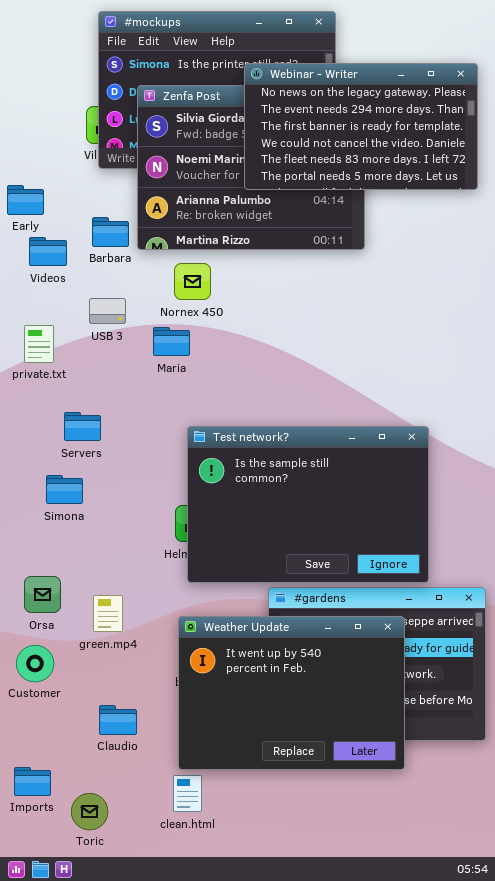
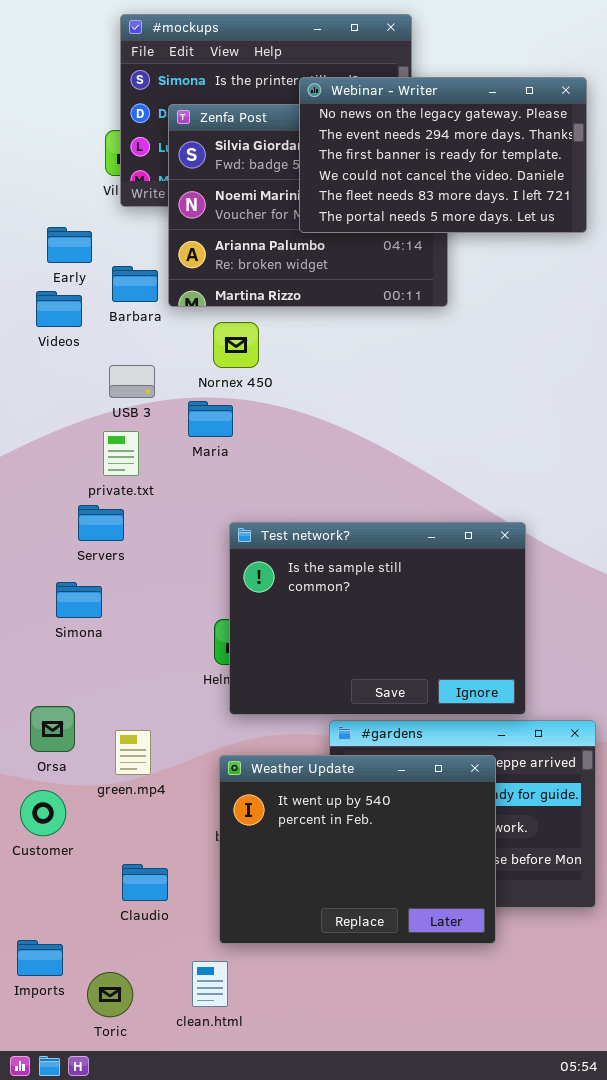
Early: [7,185,44,215] -> [47,227,92,263], moved
private.txt: [24,325,54,363] -> [103,431,139,476], moved
clean.html: [173,775,202,812] -> [192,961,228,1007], moved

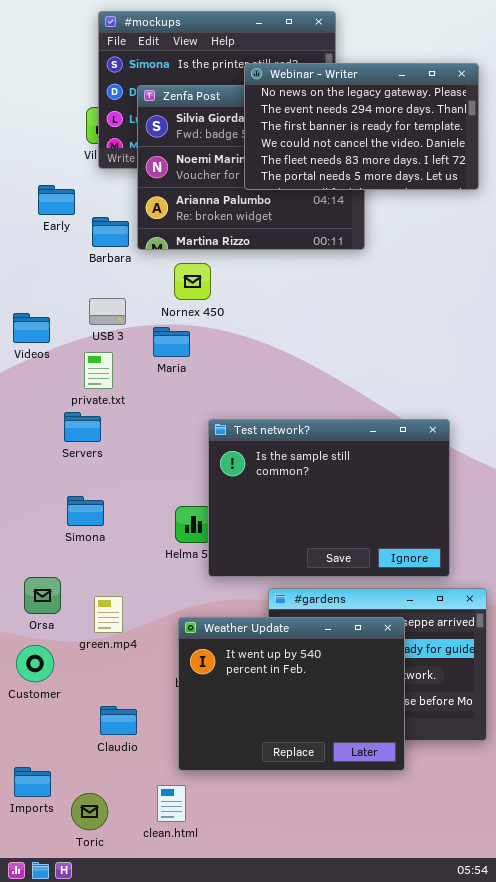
Videos: [36,291,82,327] -> [13,313,50,343], moved
Test network?: [229,522,526,715] -> [208,419,450,577], moved
Simona: [56,582,102,618] -> [67,496,104,526], moved

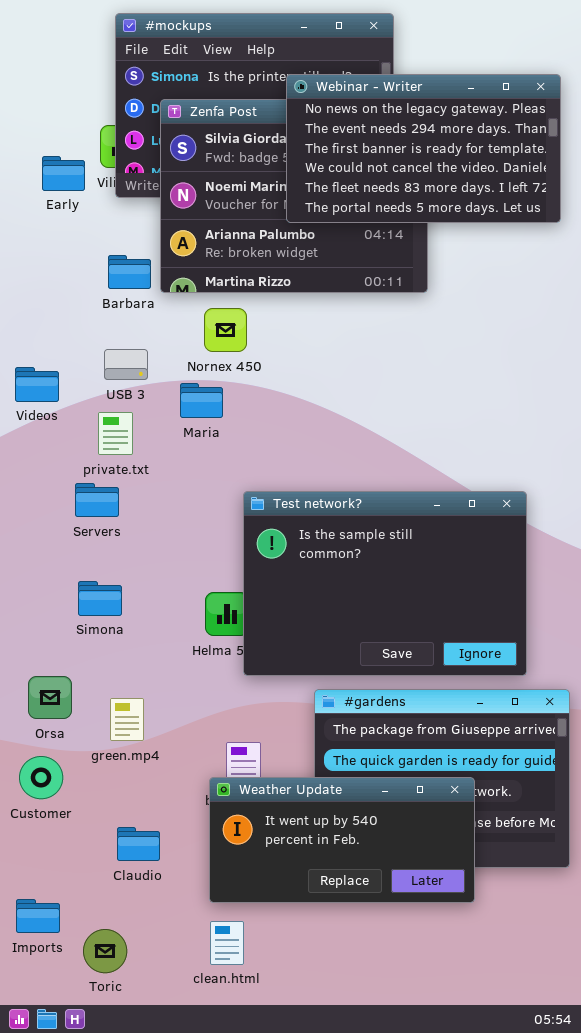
Early: [38,185,75,215] -> [42,156,85,191], moved
Weather Update: [178,617,405,771] -> [209,777,475,903], resized
clean.html: [157,785,186,822] -> [210,921,244,965], moved

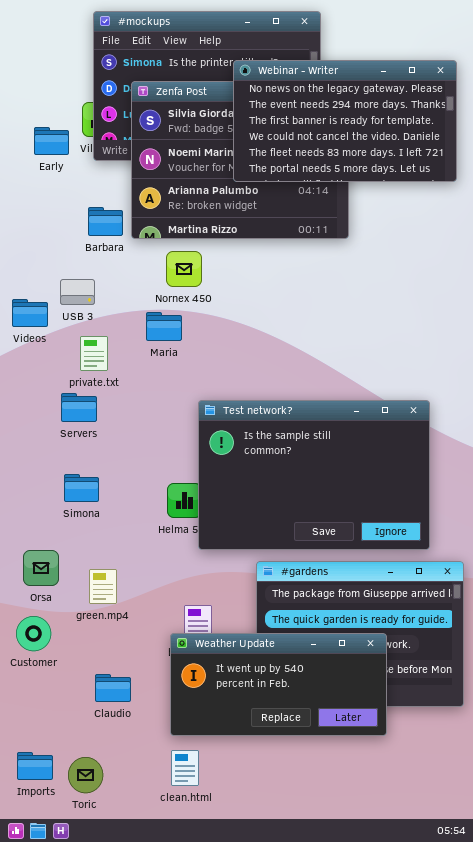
USB 3: [104,349,148,380] -> [60,279,95,305], moved
Imports: [16,899,60,933] -> [17,752,53,780], moved

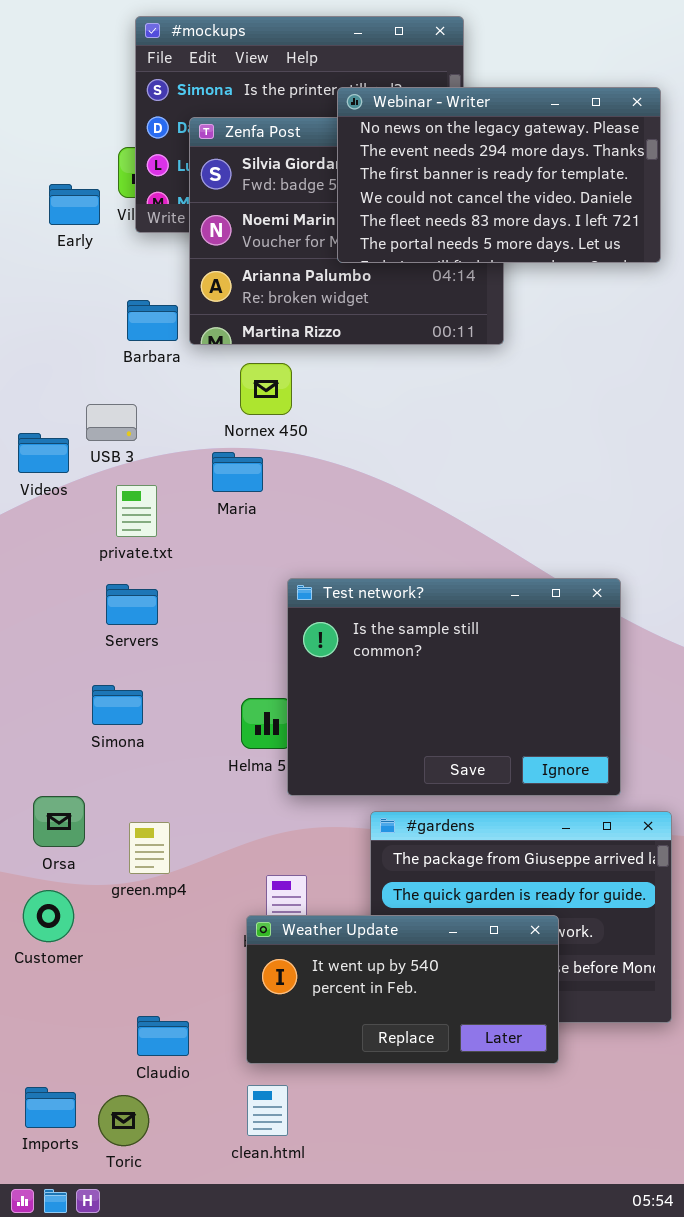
Servers: [61,393,97,422] -> [106,584,158,625], moved
Claudio: [95,674,131,702] -> [137,1016,189,1056], moved

